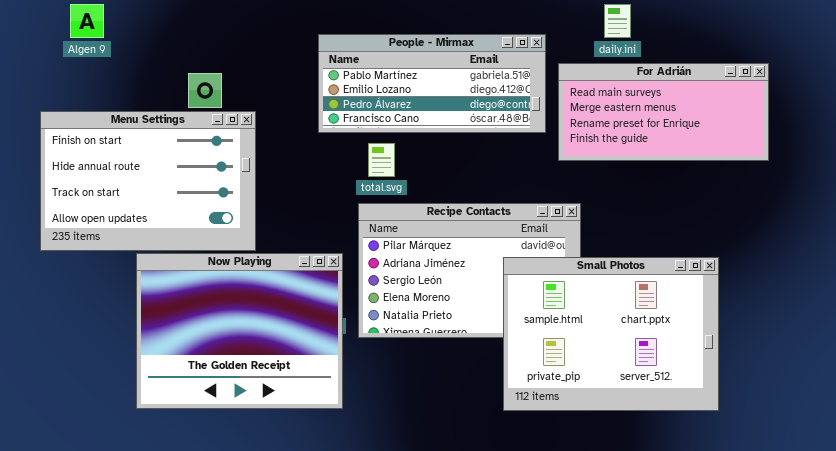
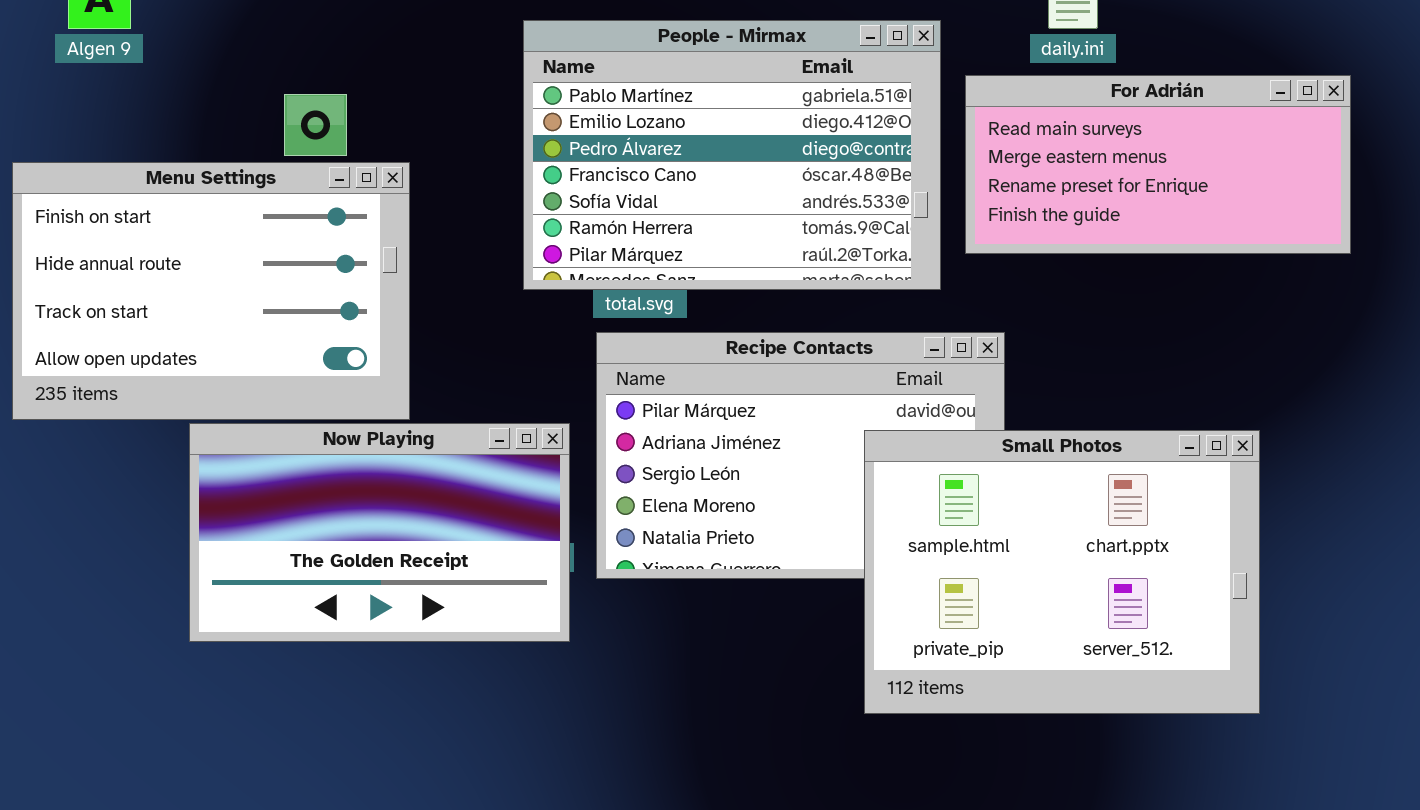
People - Mirmax: [318,34,546,133] -> [523,20,941,290], resized
Now Playing: [136,253,343,409] -> [189,423,570,642], resized

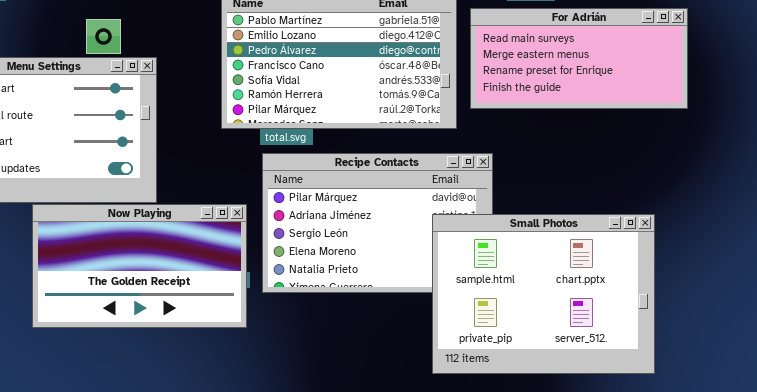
Small Photos: [864,430,1260,714] -> [432,214,655,374], moved

